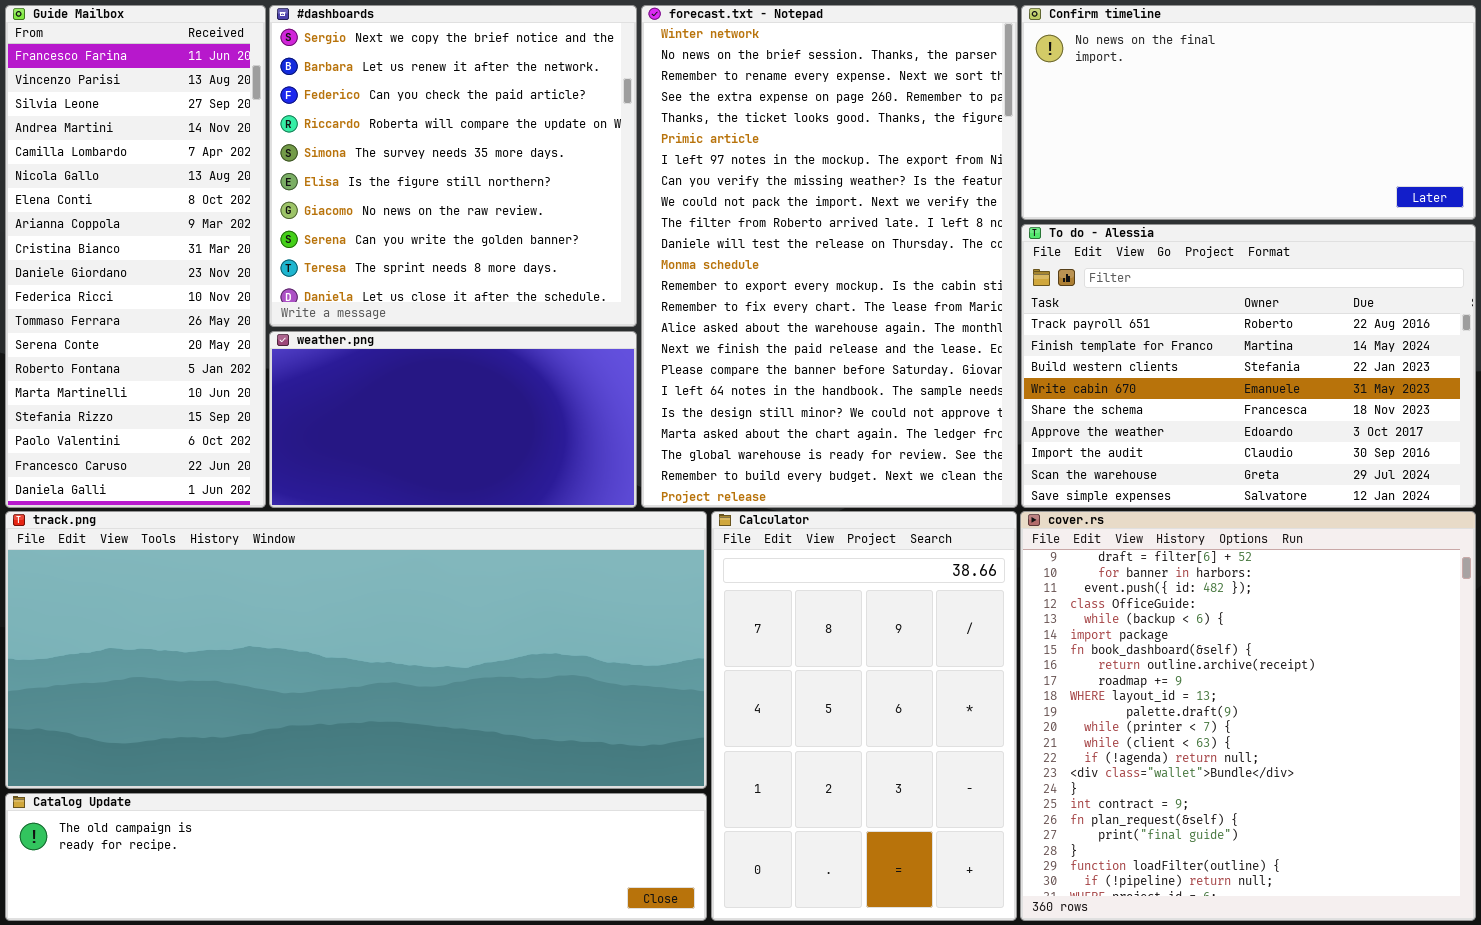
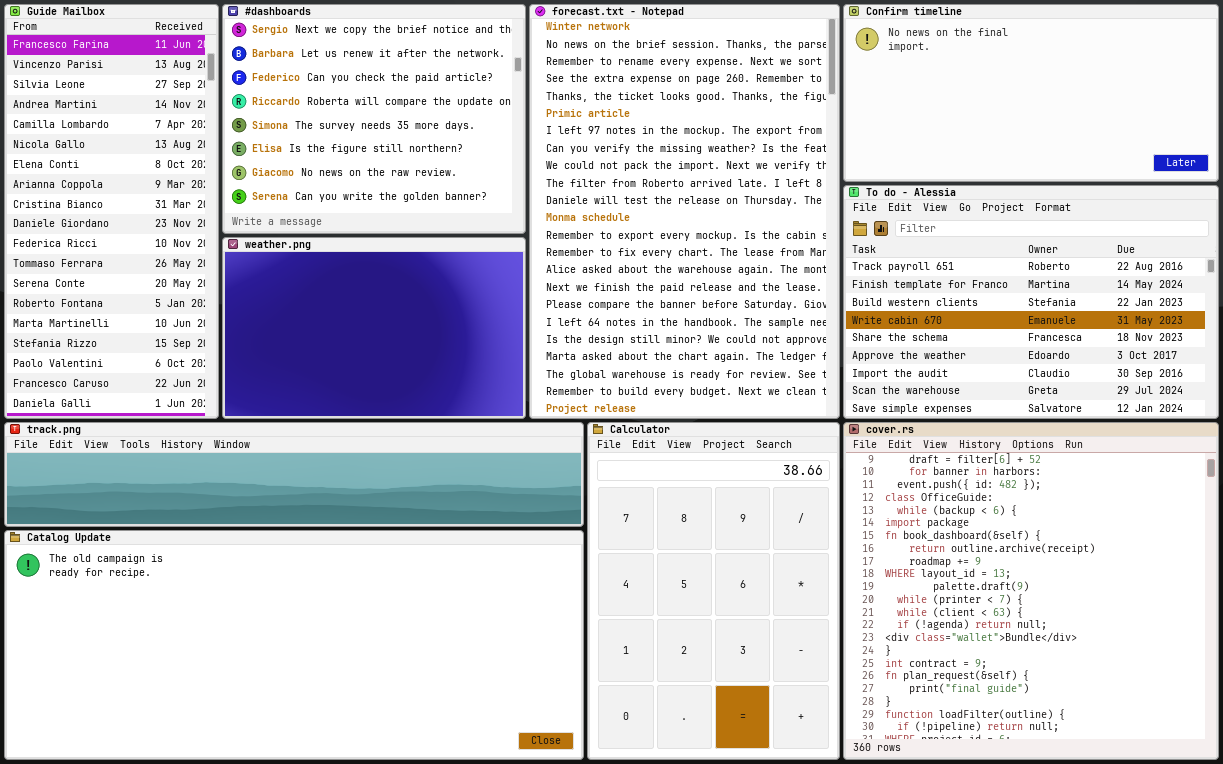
#dashboards: [269,5,637,327] -> [222,4,526,234], resized
weather.png: [269,331,637,508] -> [222,237,526,419], resized
track.png: [5,511,707,789] -> [4,422,584,527], resized
Catalog Update: [5,793,707,921] -> [4,530,584,760], resized

